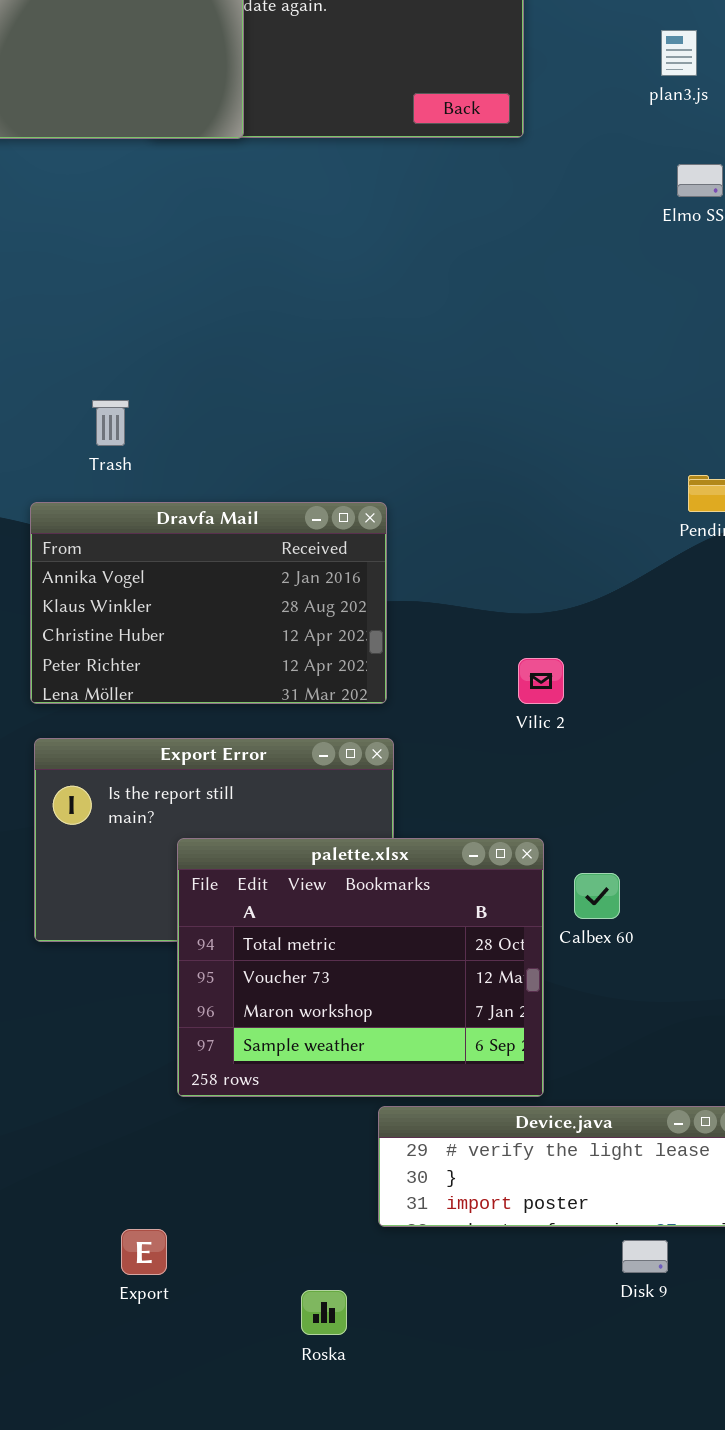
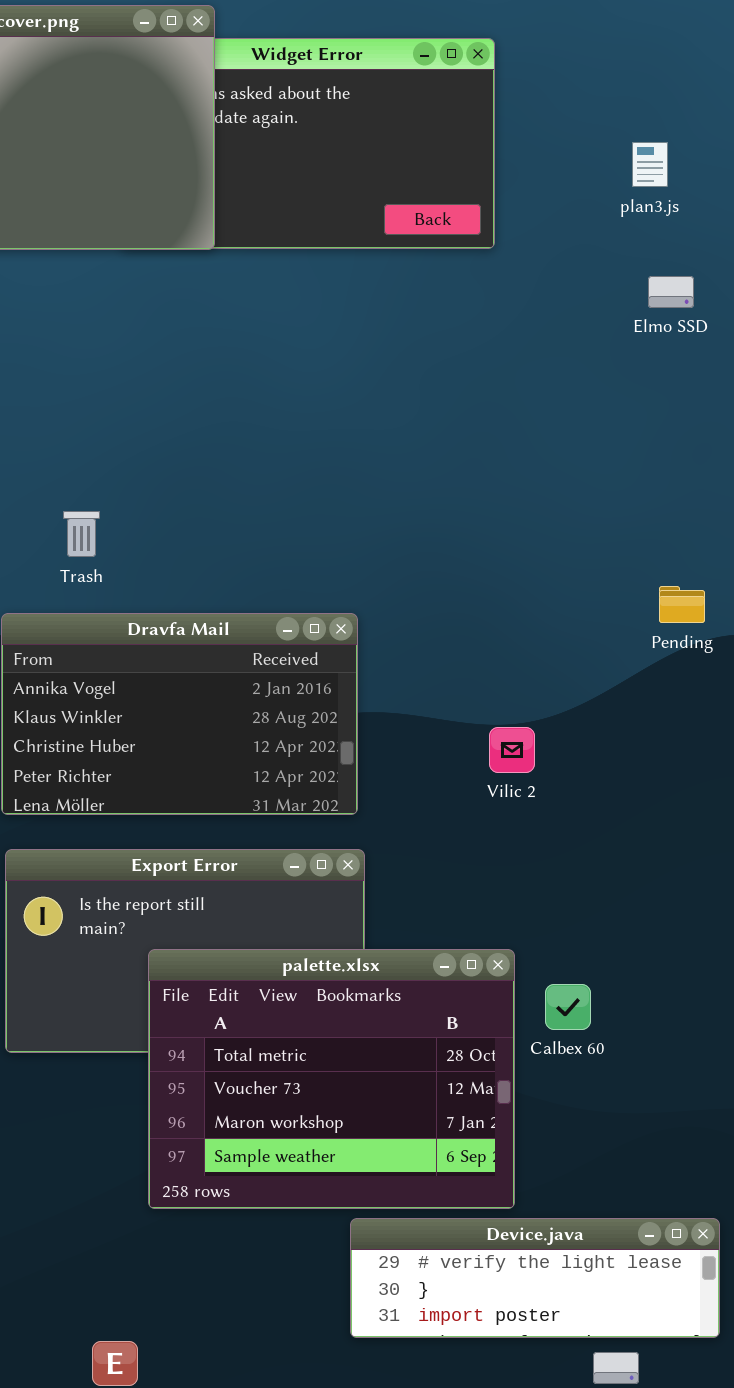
Vilic 2: [518,658,564,704] -> [489,727,535,773], moved

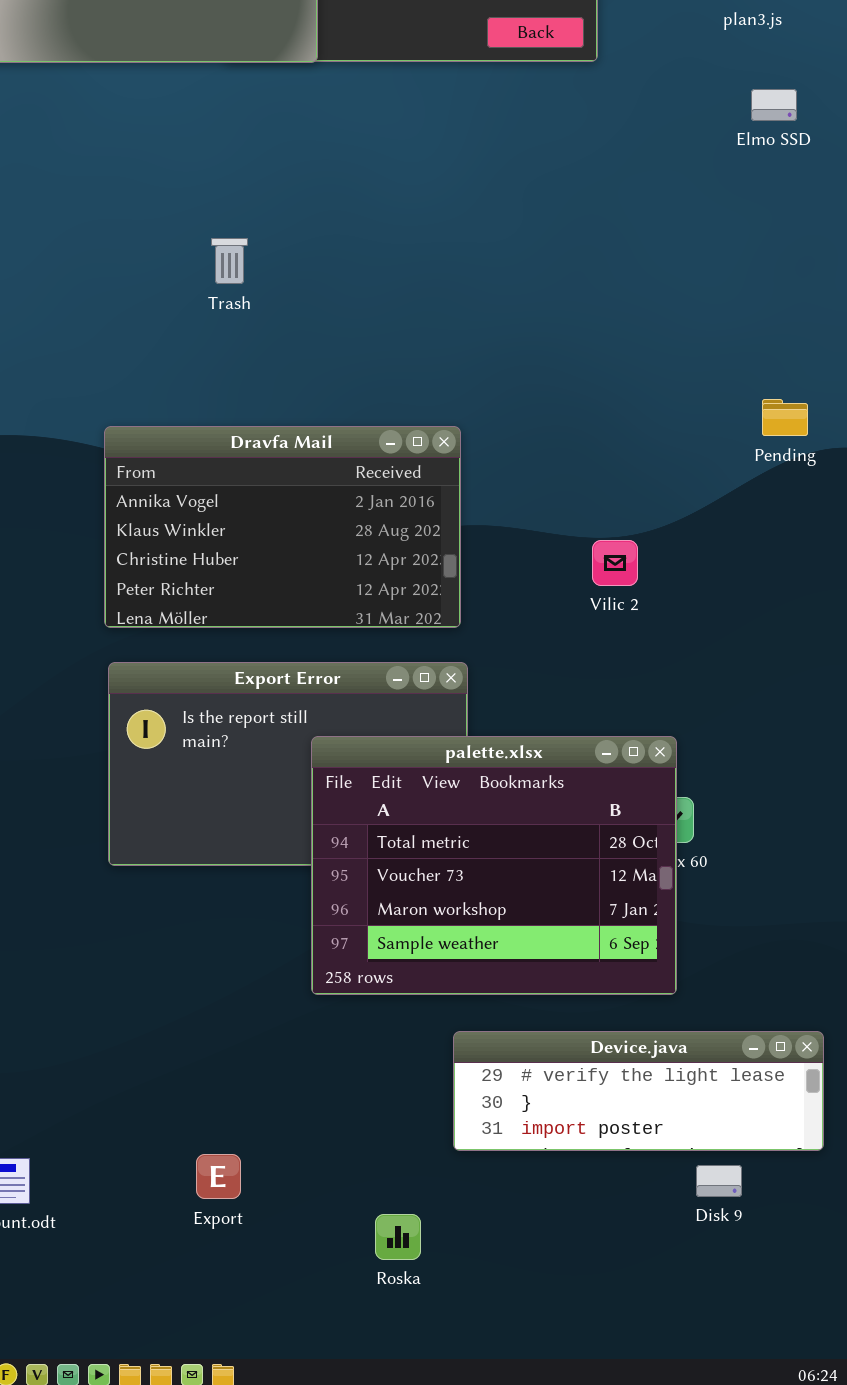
Trash: [63,511,100,557] -> [211,238,248,284], moved
palette.xlsx: [148,949,515,1209] -> [311,736,677,995], moved

